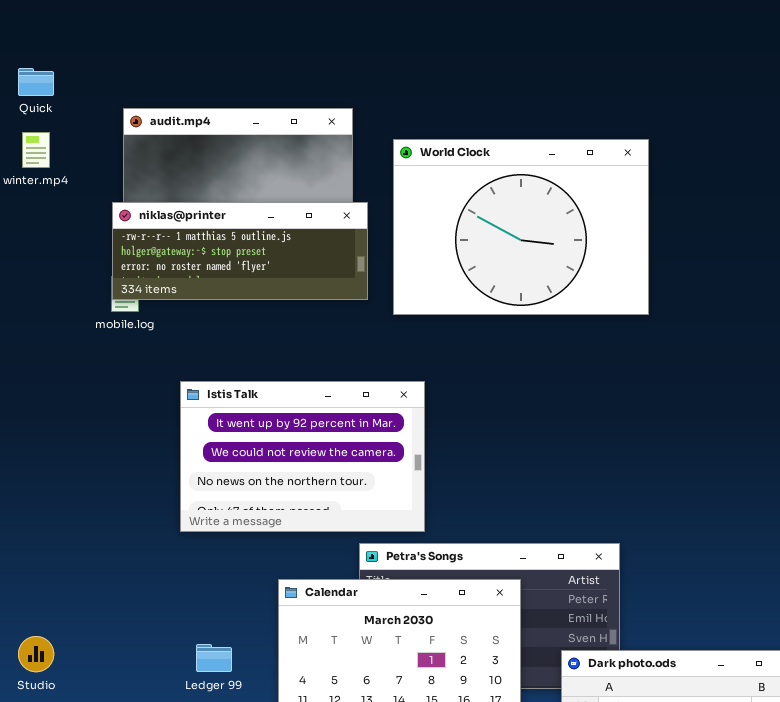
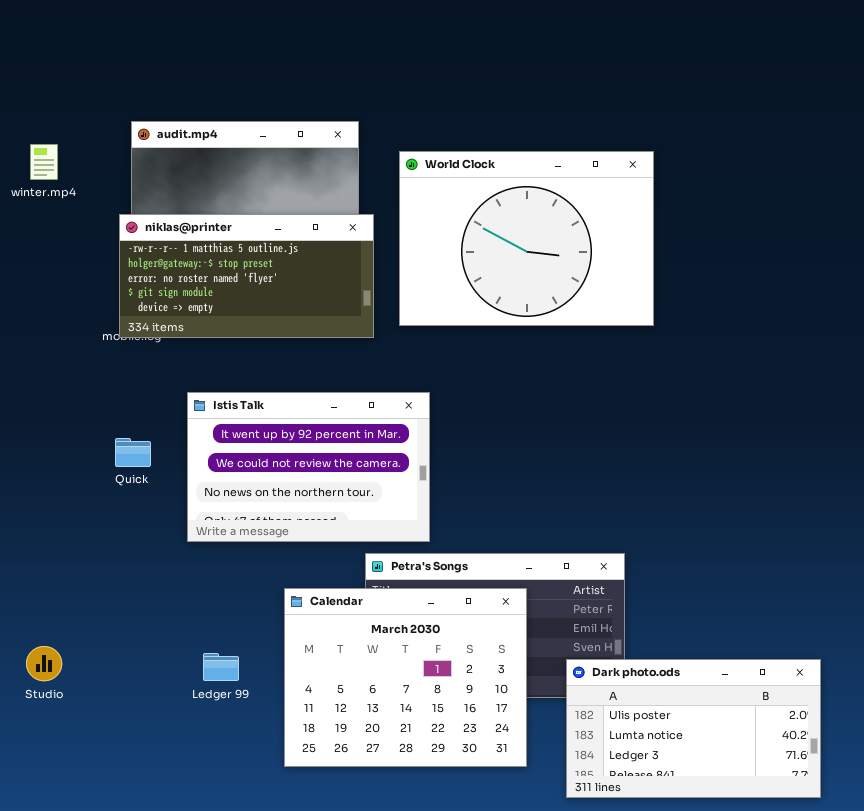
Quick: [18,68,54,96] -> [115,438,151,467], moved
niklas@printer: [112,202,368,300] -> [119,214,374,338], resized

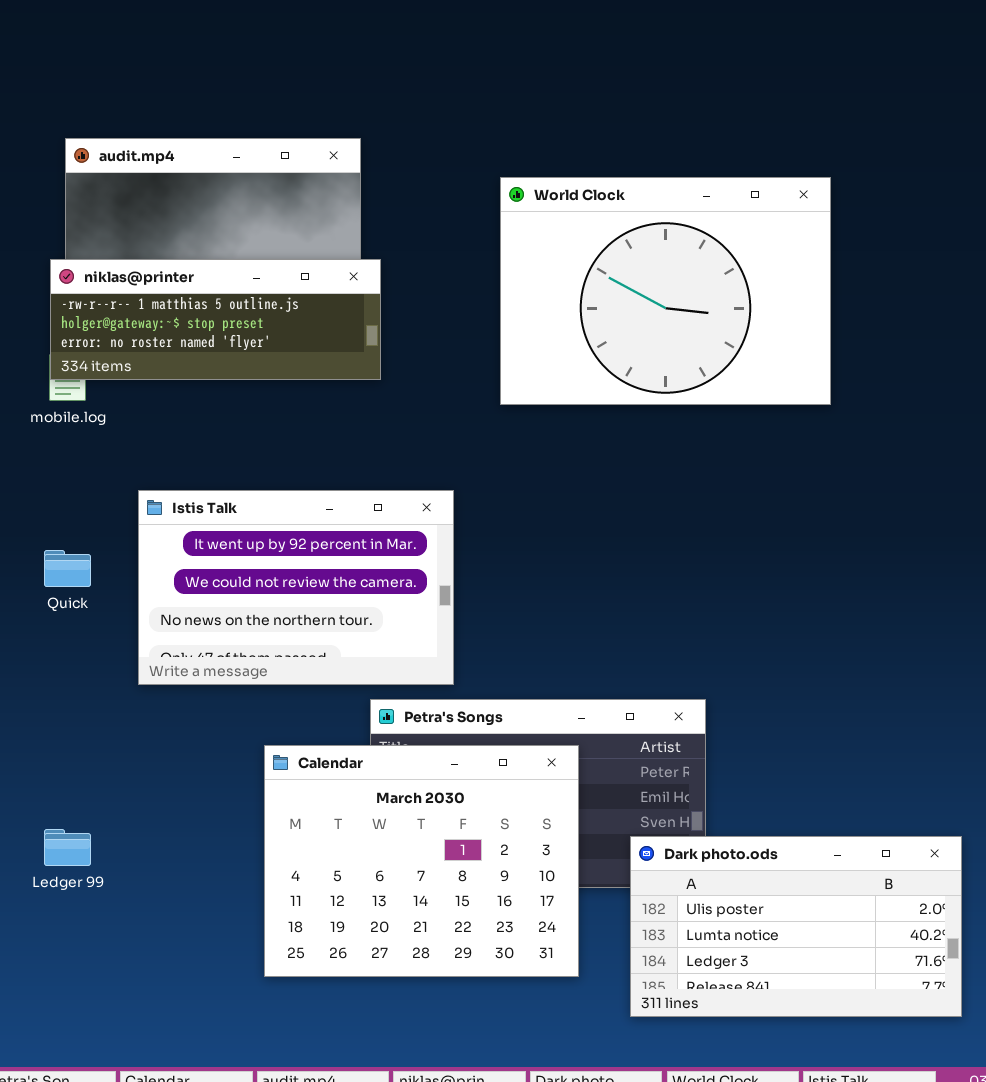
World Clock: [399,151,654,326] -> [500,177,831,405], moved
niklas@printer: [119,214,374,338] -> [50,259,381,380], resized
Ledger 99: [203,653,239,681] -> [44,829,91,866], moved

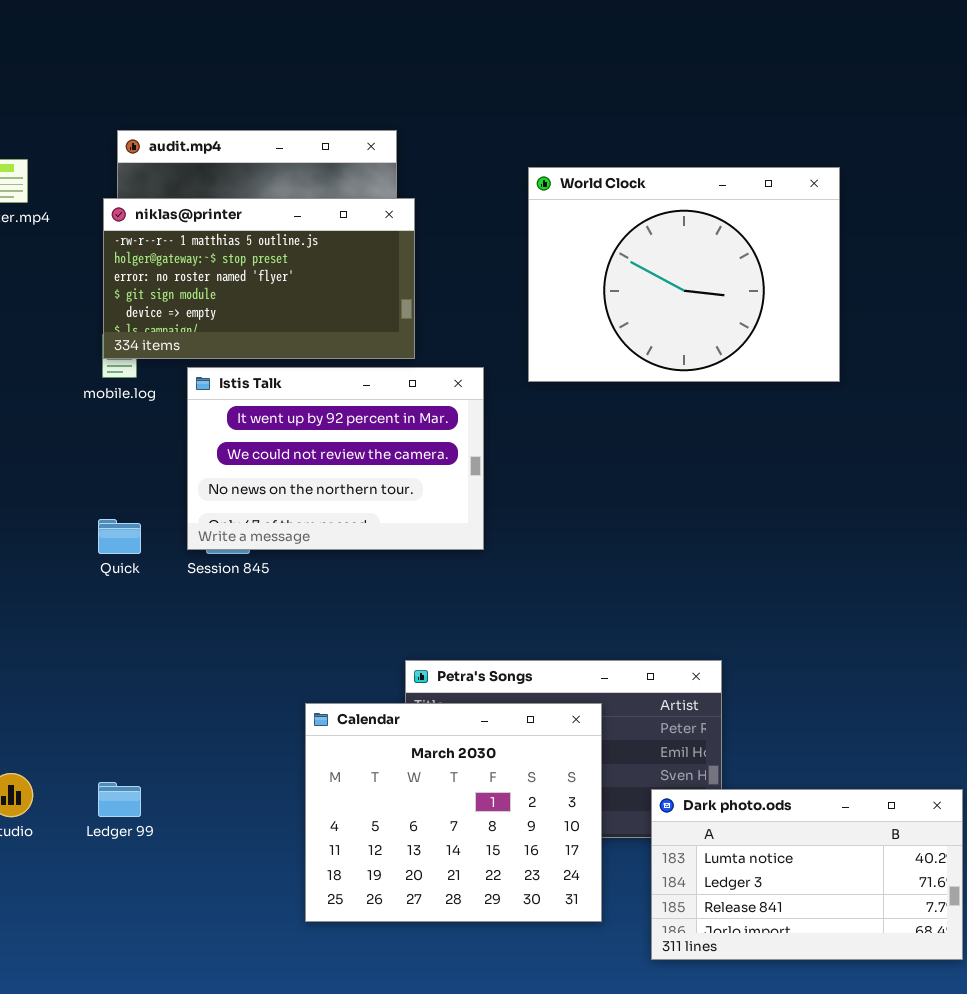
niklas@printer: [50,259,381,380] -> [103,198,415,359], resized
Istis Talk: [138,490,454,685] -> [187,367,484,550], moved
Dark photo.ods: [630,836,962,1017] -> [651,789,963,960], scrolled down 1 row

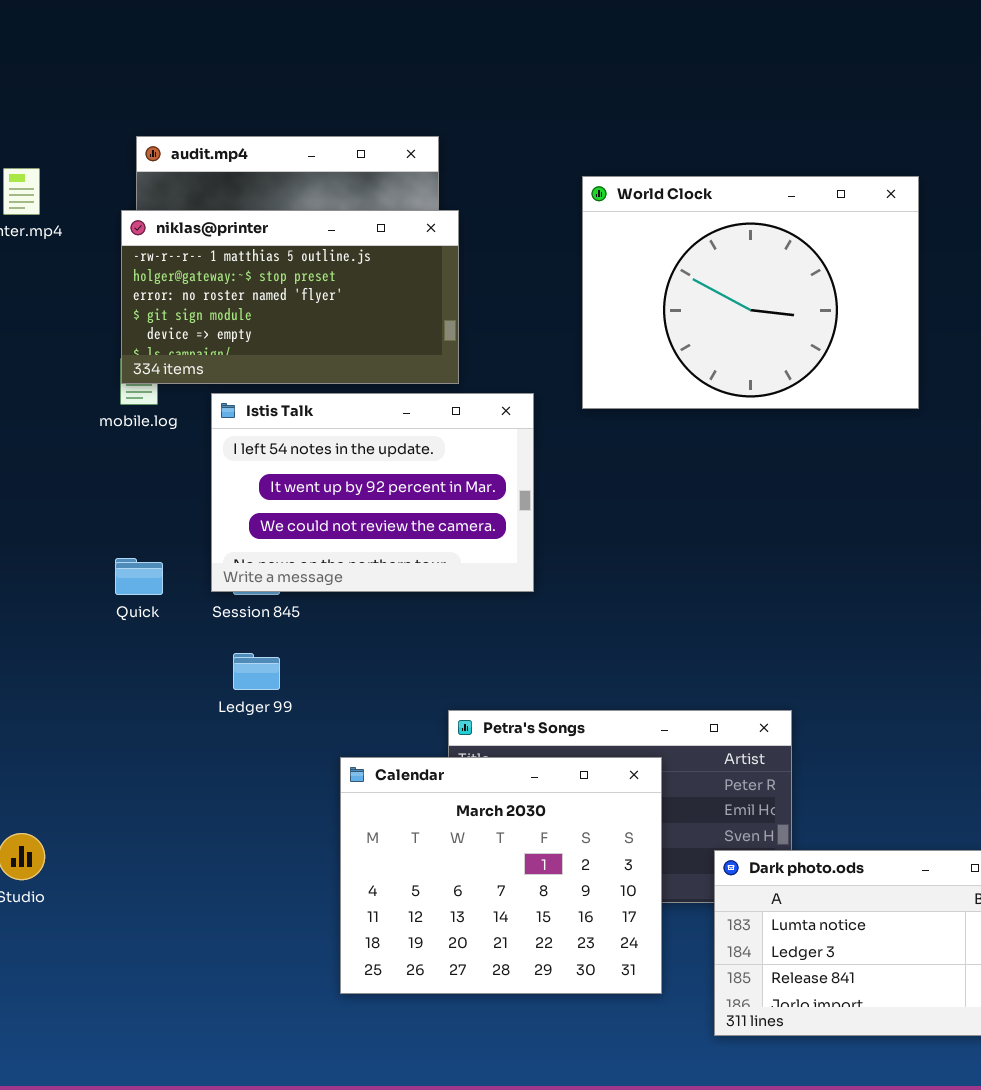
Istis Talk: [187,367,484,550] -> [211,393,534,592], scrolled up 1 row
Ledger 99: [98,782,141,817] -> [233,653,280,690], moved

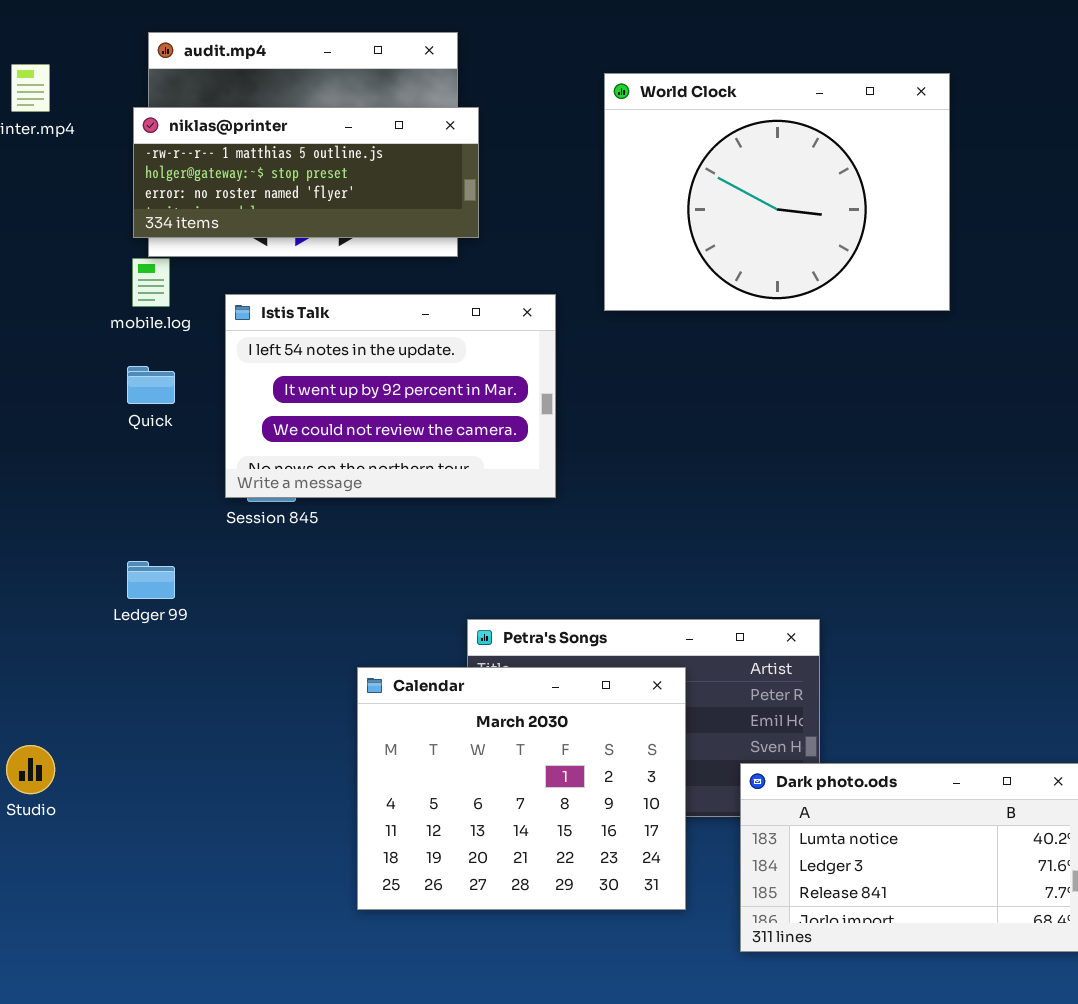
niklas@printer: [121,210,459,384] -> [133,107,479,238], resized
Quick: [115,558,163,595] -> [127,366,175,404], moved
Ledger 99: [233,653,280,690] -> [127,561,175,599], moved

